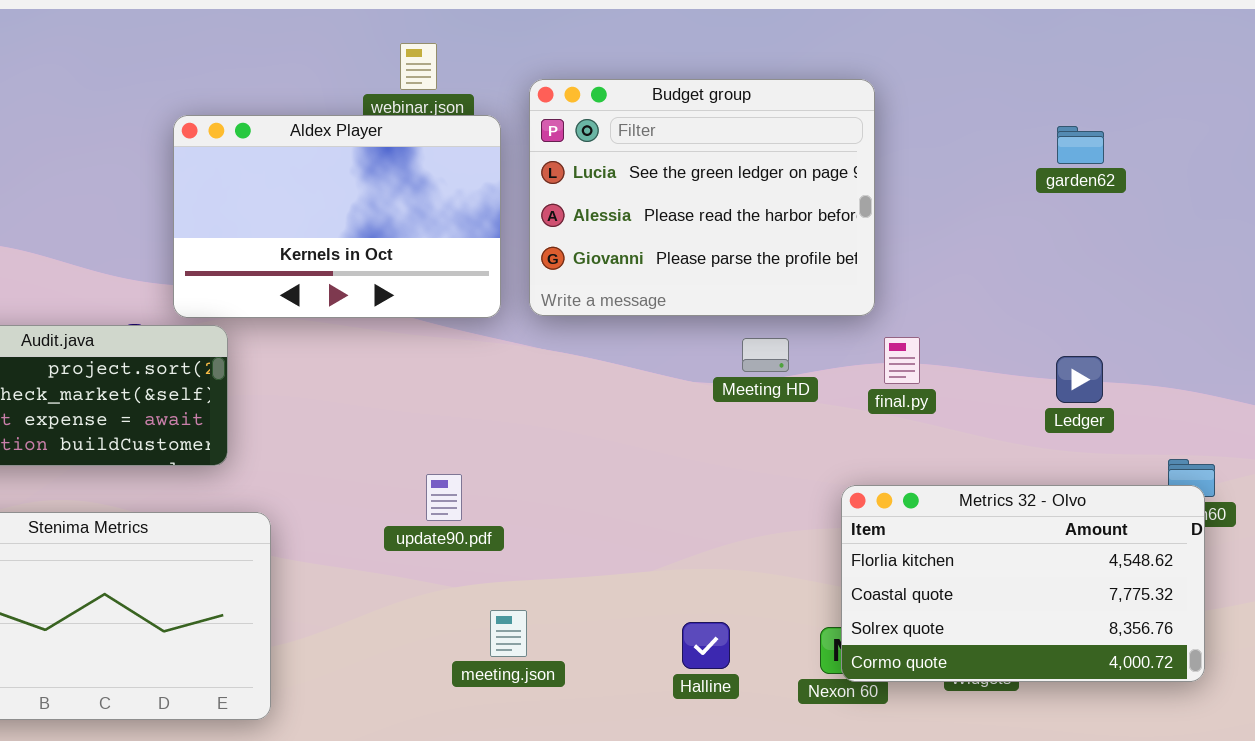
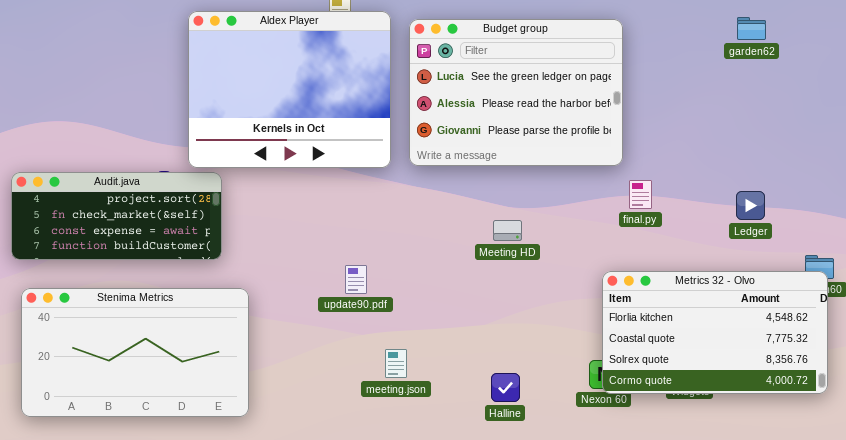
Aldex Player: [173,115,501,318] -> [188,11,391,168], resized
garden62: [1057,126,1104,164] -> [737,17,766,40], moved
Meeting HD: [742,338,789,372] -> [493,220,522,241], moved
Halline: [682,622,730,669] -> [491,373,520,402], moved

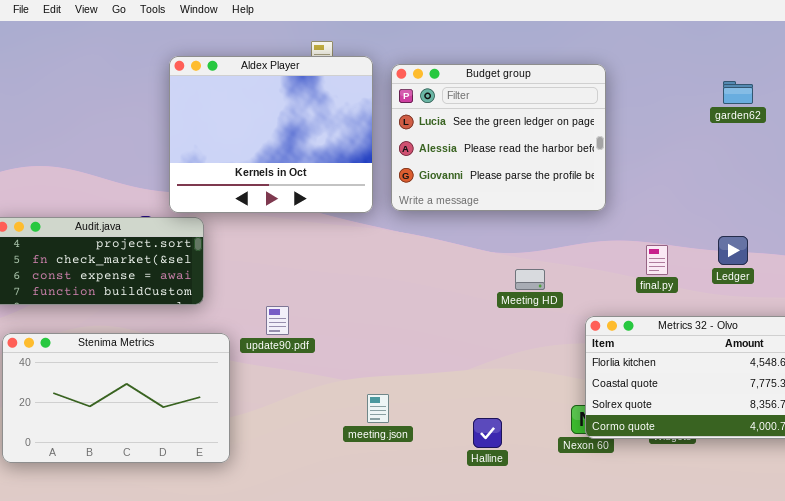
garden62: [737,17,766,40] -> [723,81,753,104], moved
final.py: [629,180,652,209] -> [646,245,668,275], moved
Meeting HD: [493,220,522,241] -> [515,269,545,290], moved
update90.pdf: [345,265,367,294] -> [266,306,289,335], moved

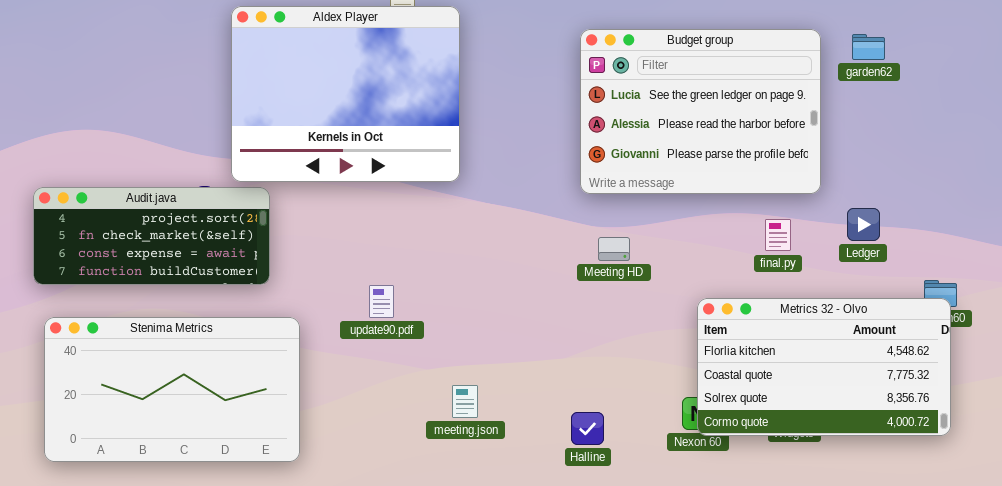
Budget group: [391,64,606,211] -> [580,29,821,194], moved
Meeting HD: [515,269,545,290] -> [598,237,630,261], moved
update90.pdf: [266,306,289,335] -> [369,285,394,318], moved

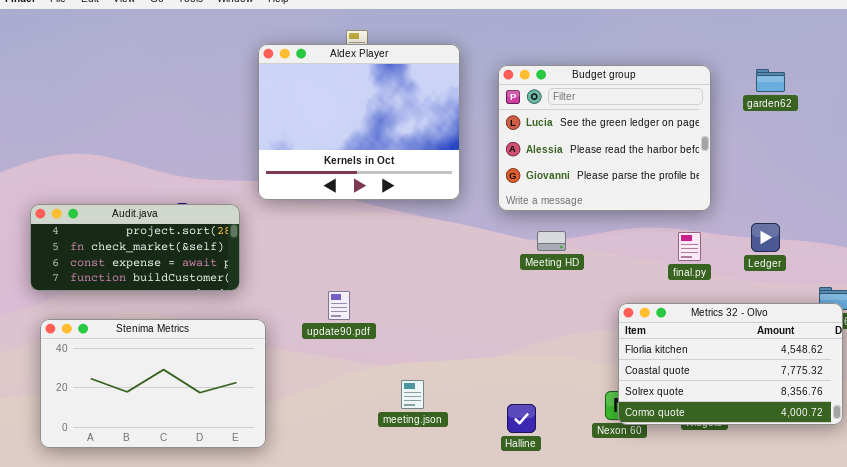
Aldex Player: [231,6,460,182] -> [258,44,460,200], moved
Budget group: [580,29,821,194] -> [498,65,711,211], moved
Meeting HD: [598,237,630,261] -> [537,231,566,251], moved

